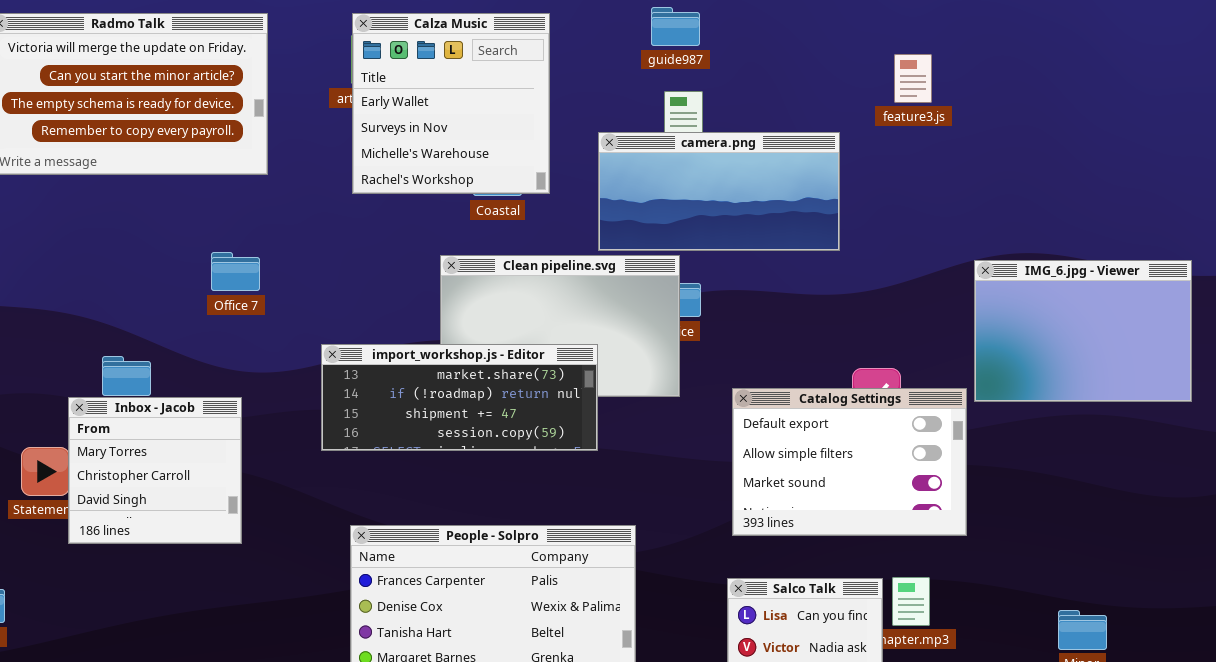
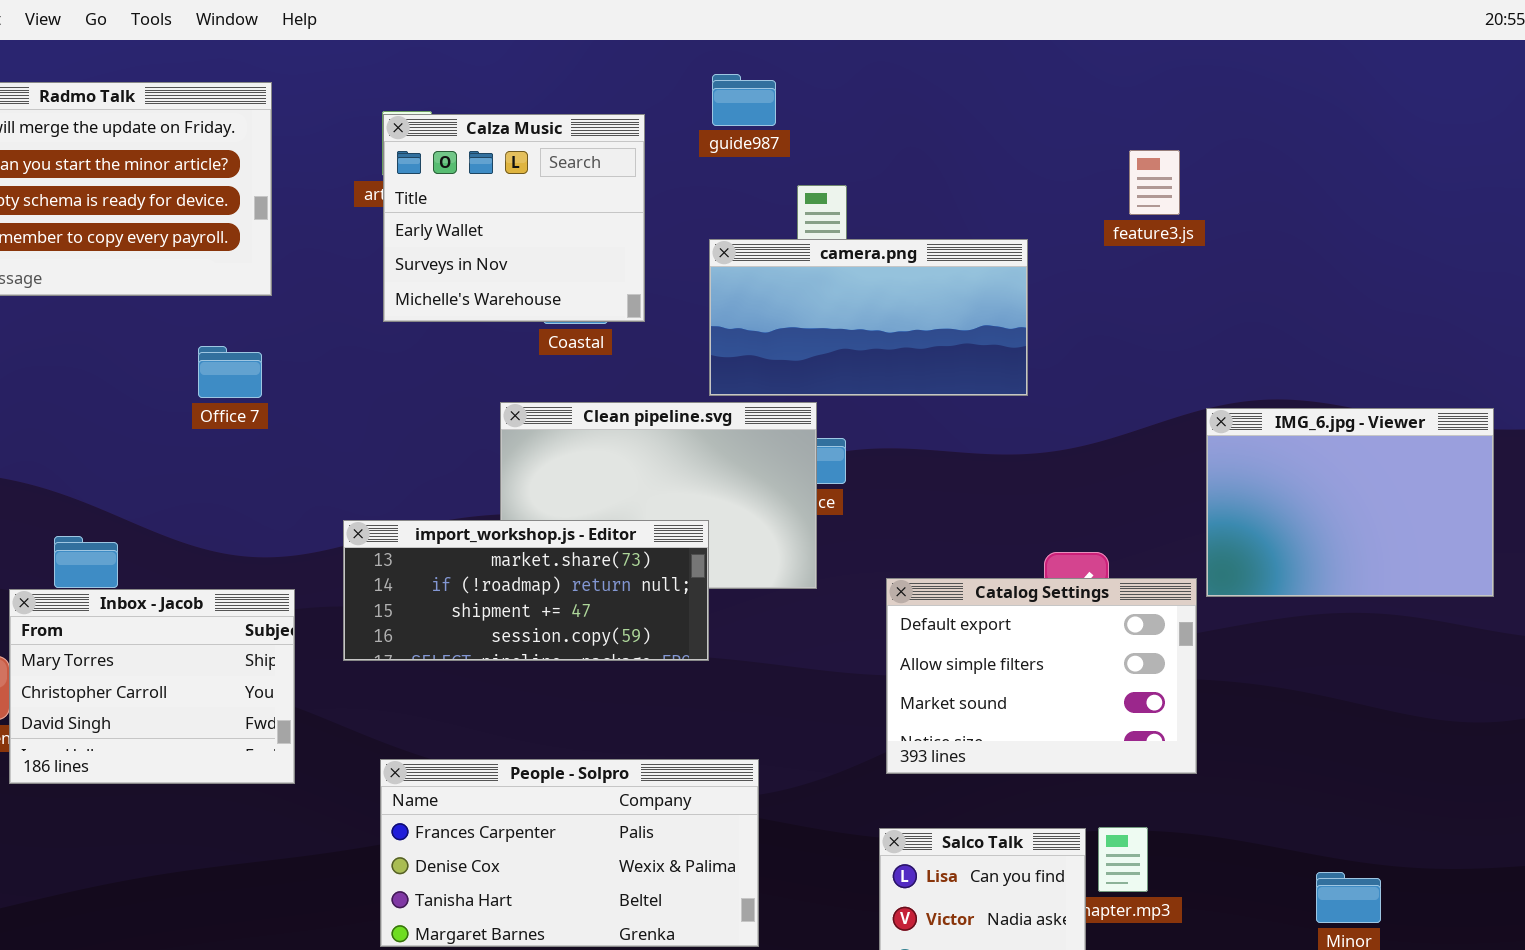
guide987: [651,7,700,46] -> [712,74,776,126], moved
Calza Music: [352,13,550,194] -> [383,114,645,322], resized
feature3.js: [894,54,932,103] -> [1129,150,1180,215], moved
Office 7: [211,252,260,291] -> [198,346,262,398], moved
Inbox - Jacob: [68,397,242,544] -> [9,589,295,784], resized

